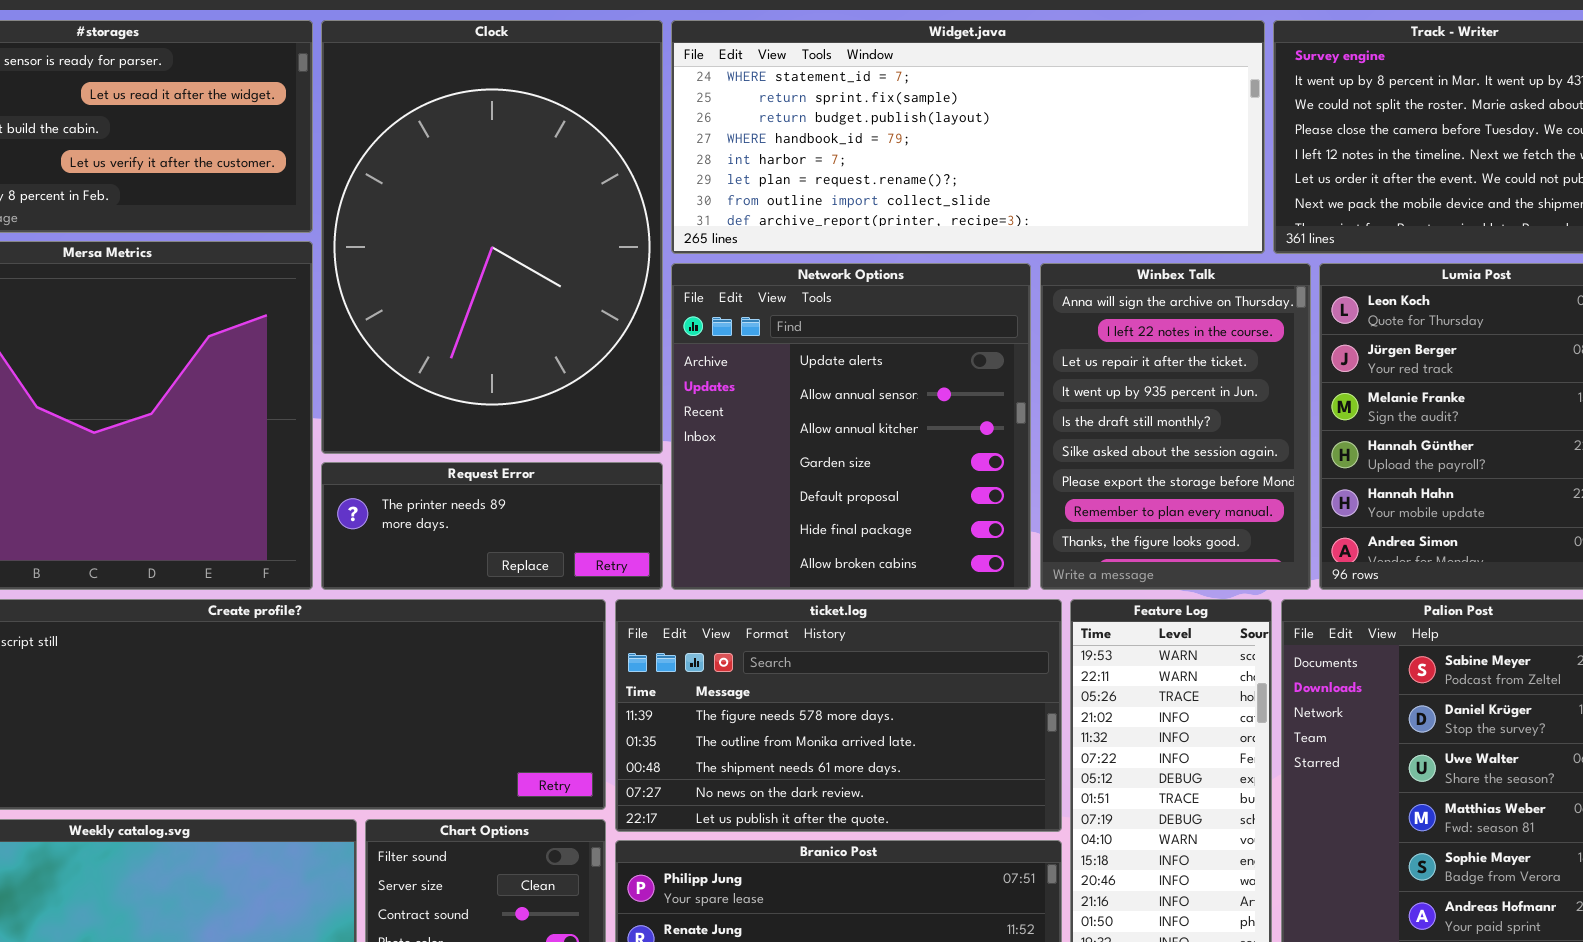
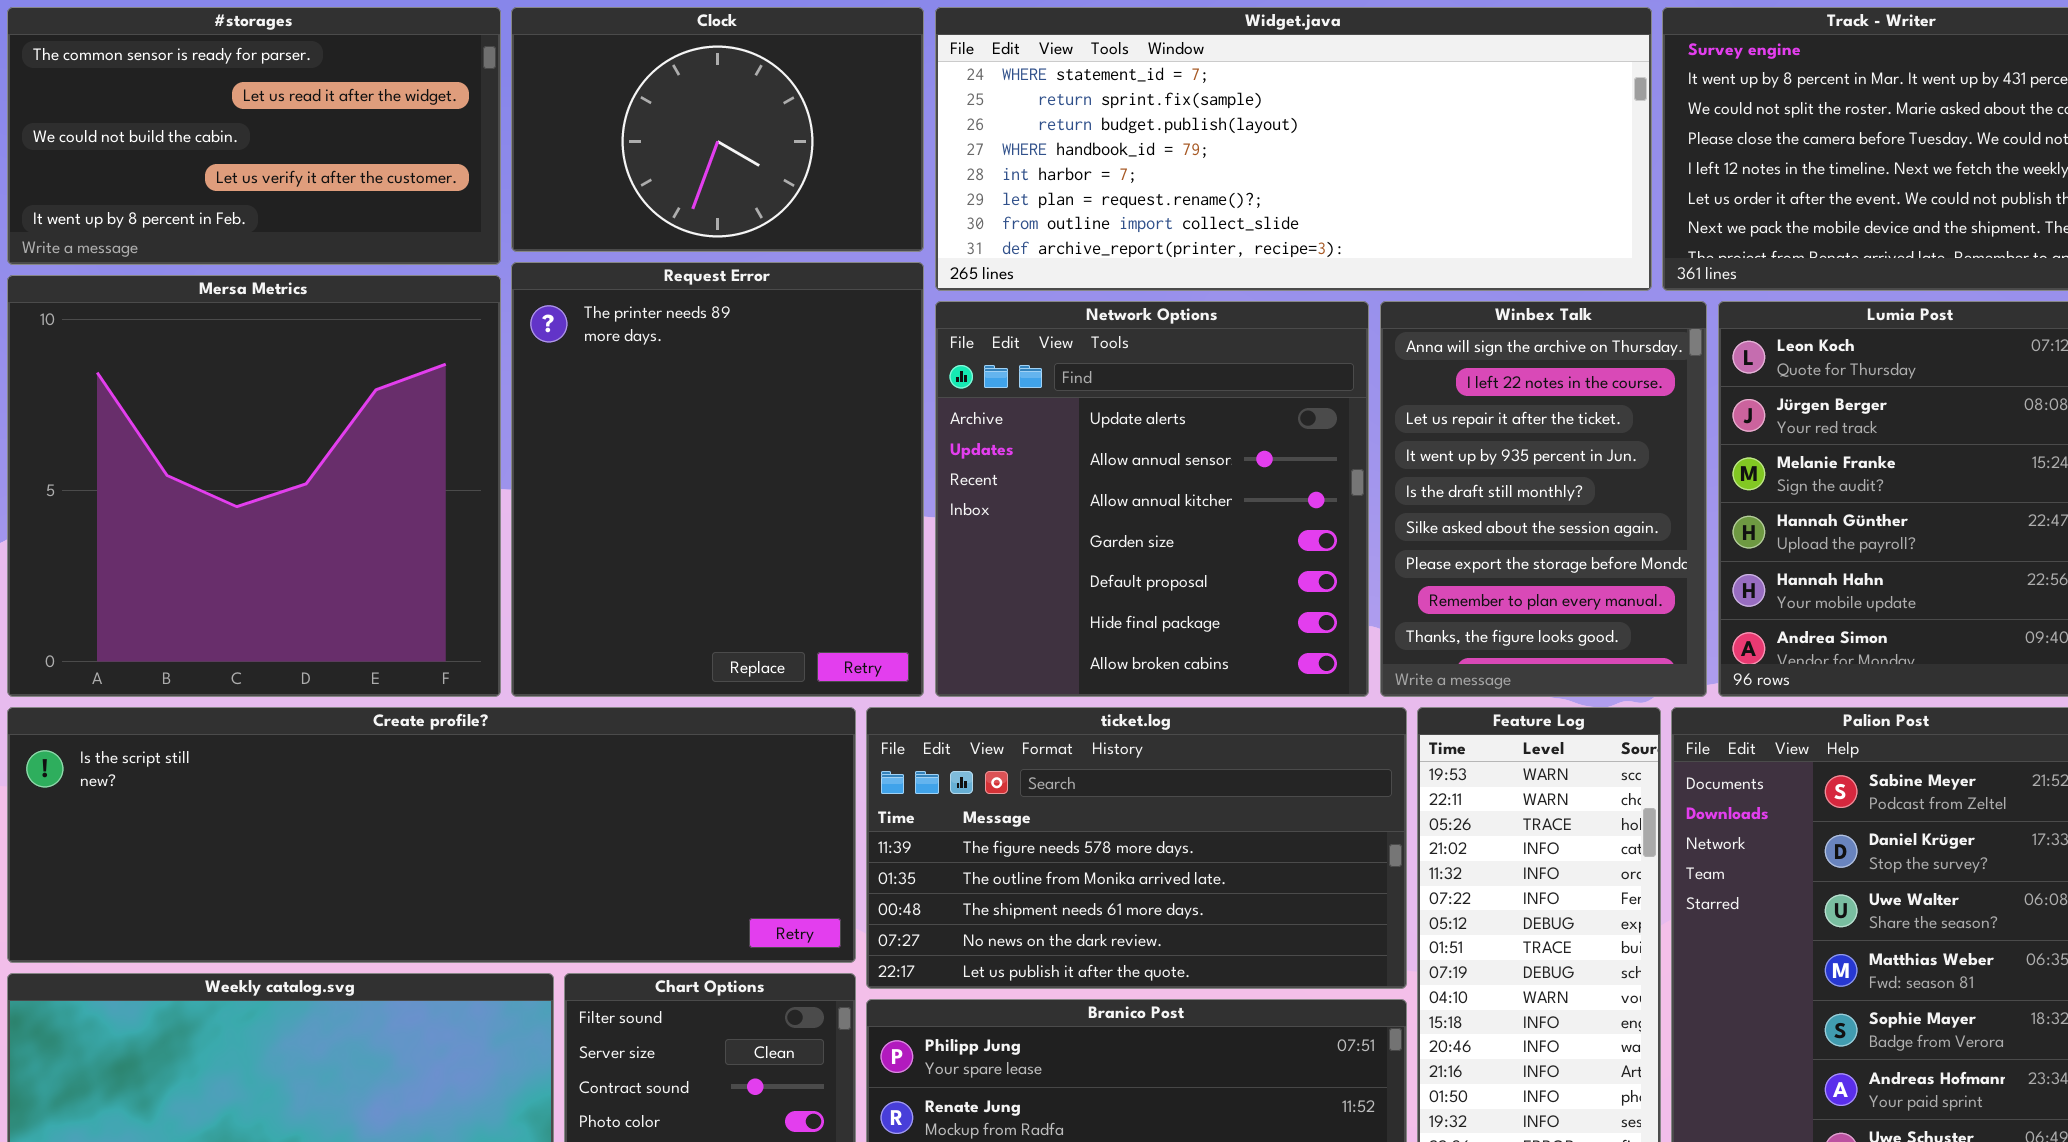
Clock: [321,20,663,454] -> [511,7,924,252], resized
Request Error: [321,462,663,590] -> [511,262,924,697], resized

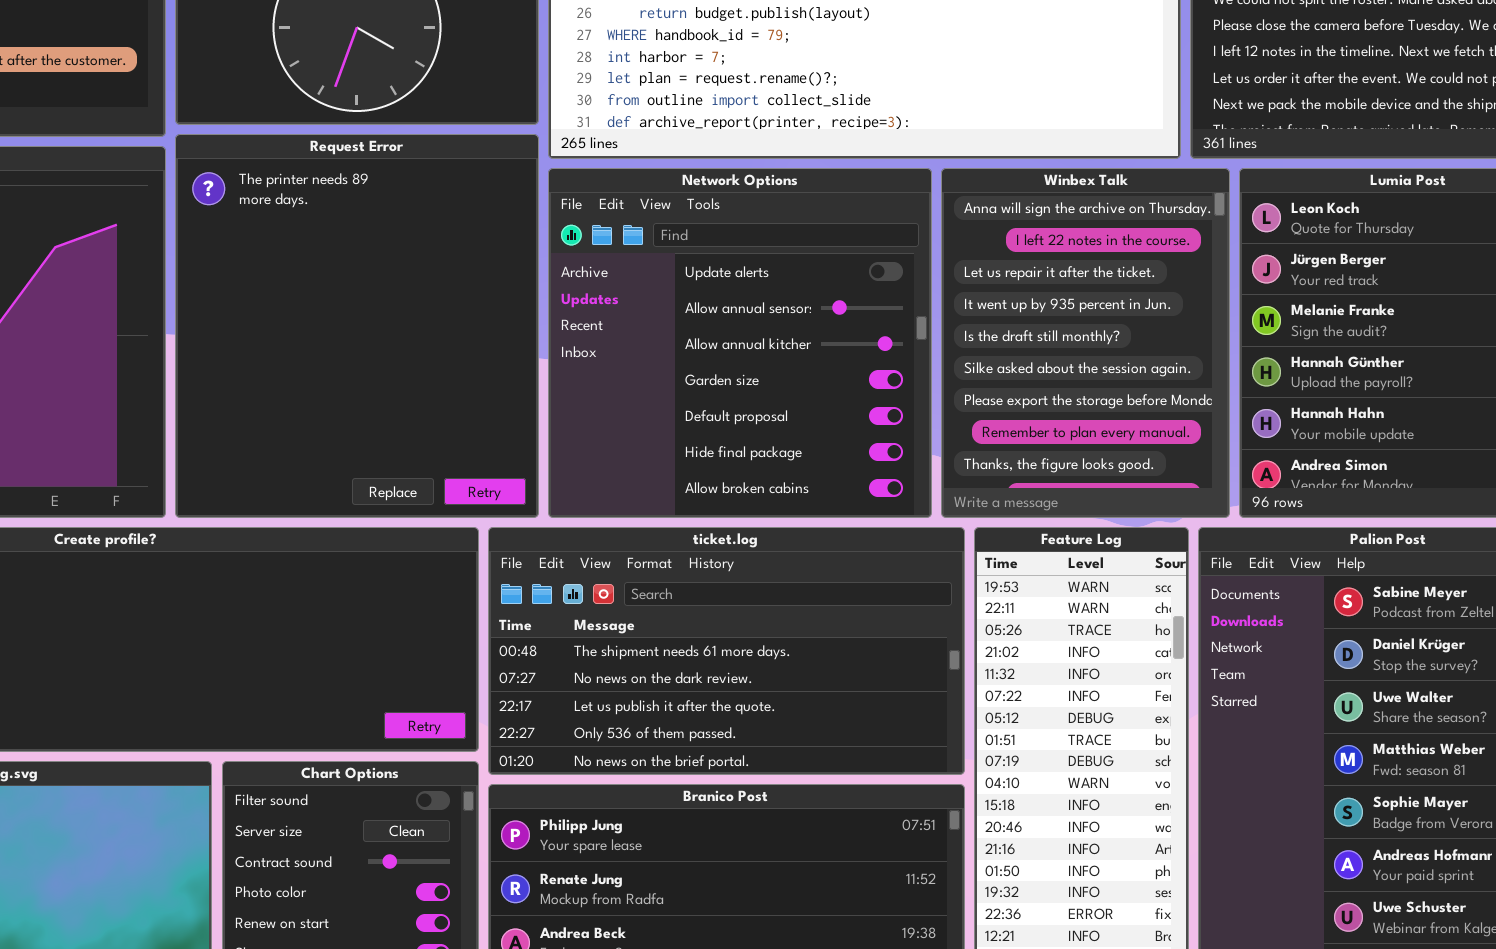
ticket.log: [866,707,1407,989] -> [488,527,965,775], scrolled down 2 rows

